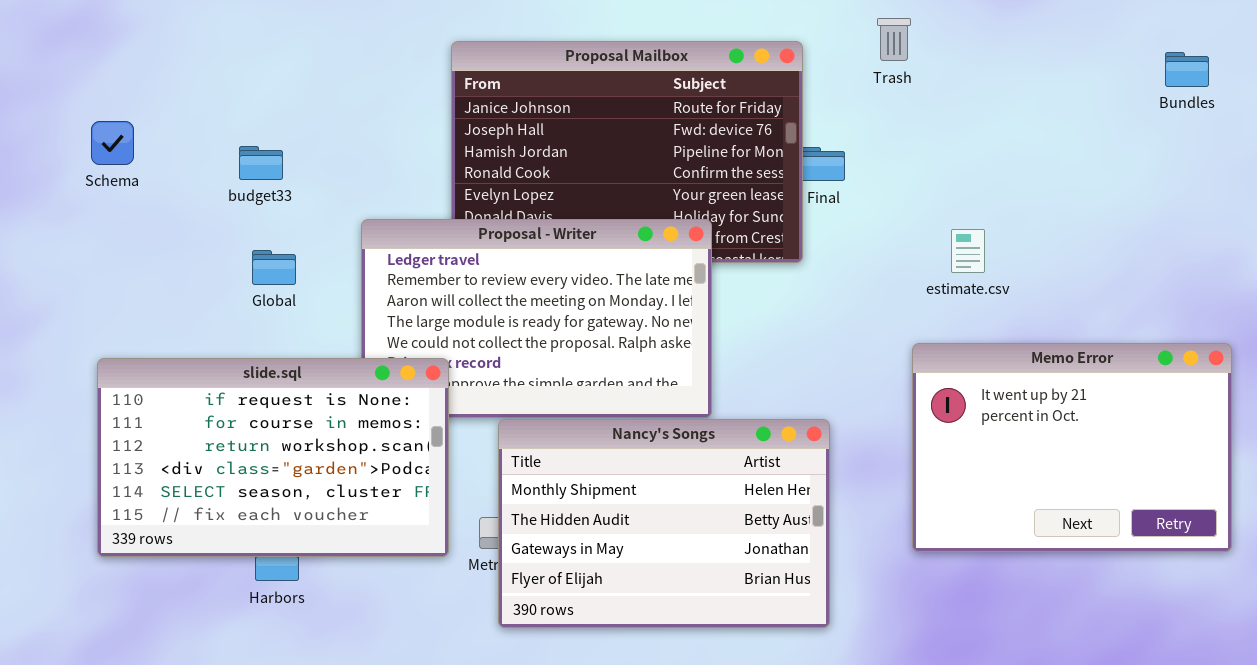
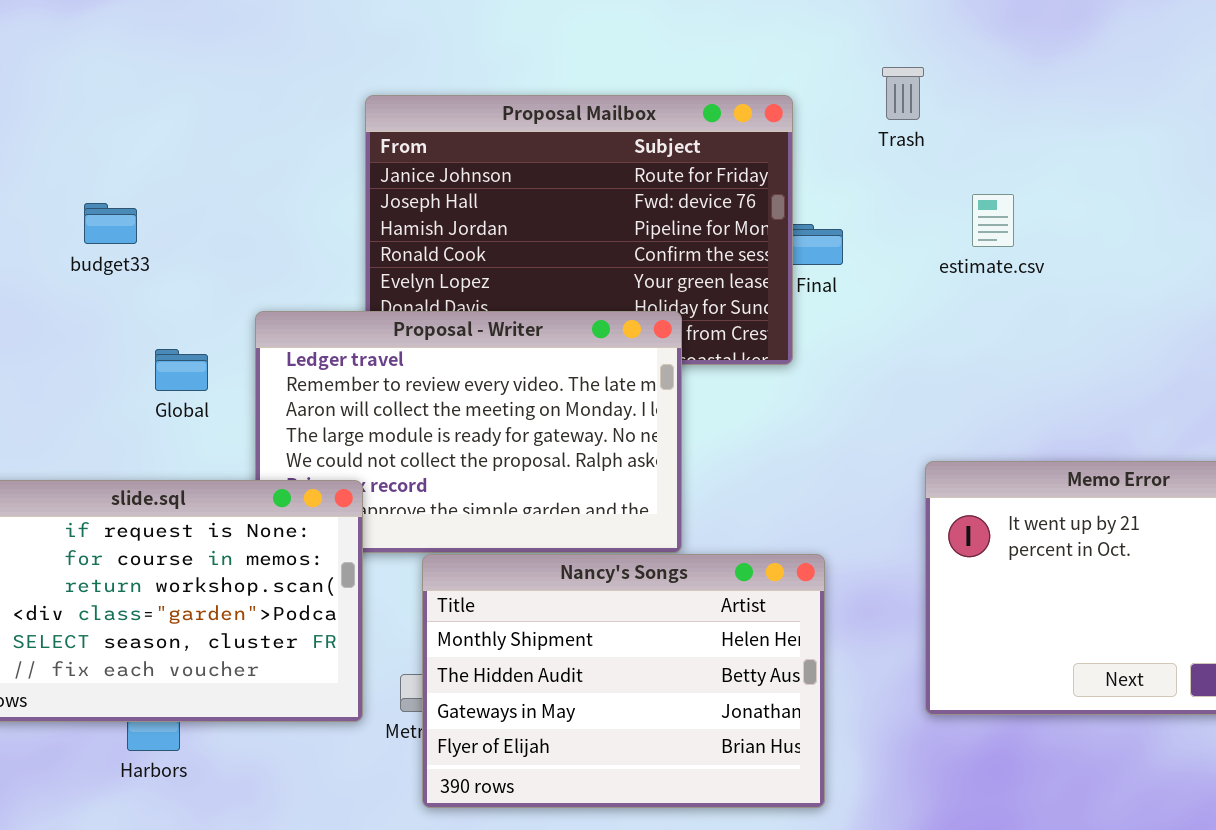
budget33: [239,146,283,180] -> [84,203,137,244], moved
estimate.csv: [951,229,985,273] -> [972,194,1014,247], moved
Global: [252,250,296,285] -> [155,349,208,391], moved

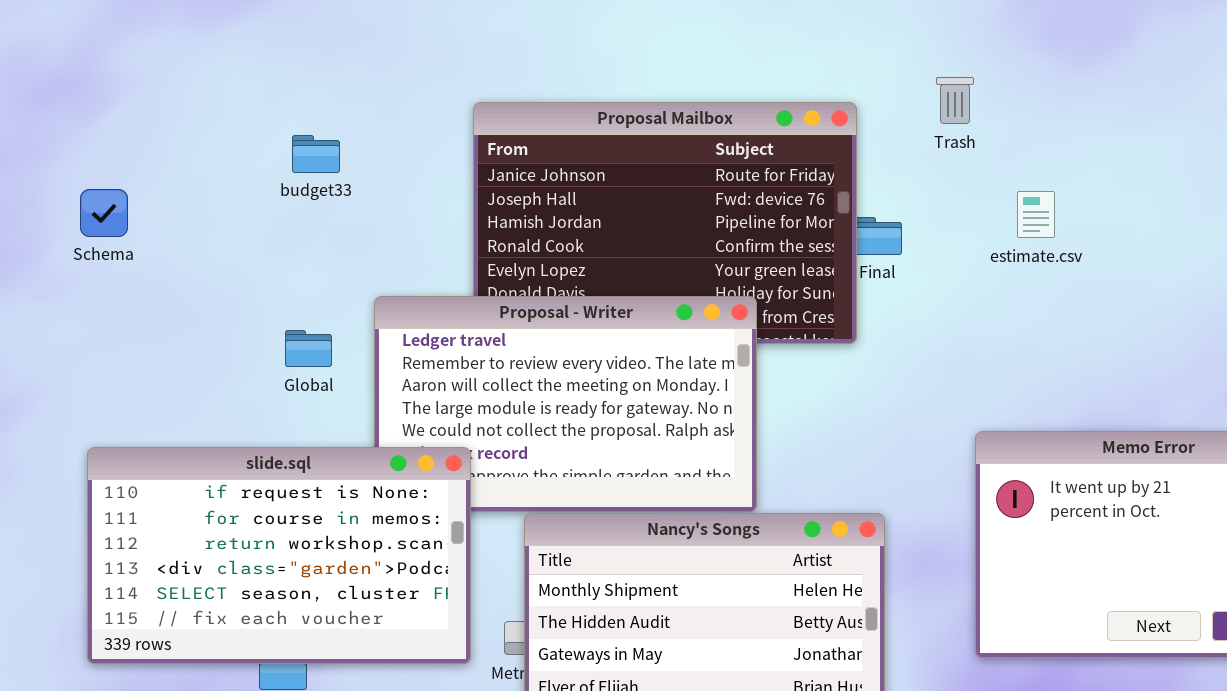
budget33: [84,203,137,244] -> [292,135,340,173], moved

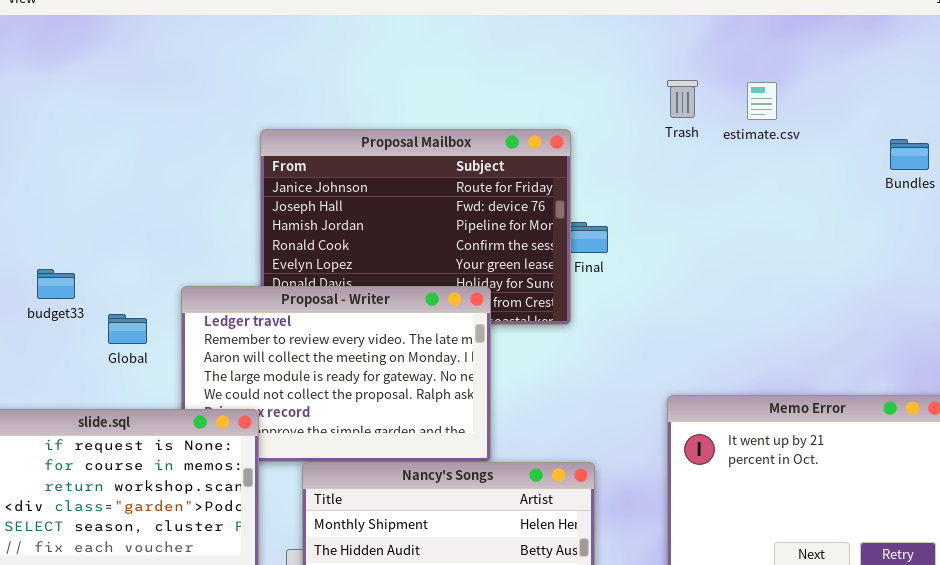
Trash: [936,77,974,124] -> [667,80,698,118], moved
budget33: [292,135,340,173] -> [37,269,75,299], moved
estimate.csv: [1017,191,1055,238] -> [747,82,777,120], moved

